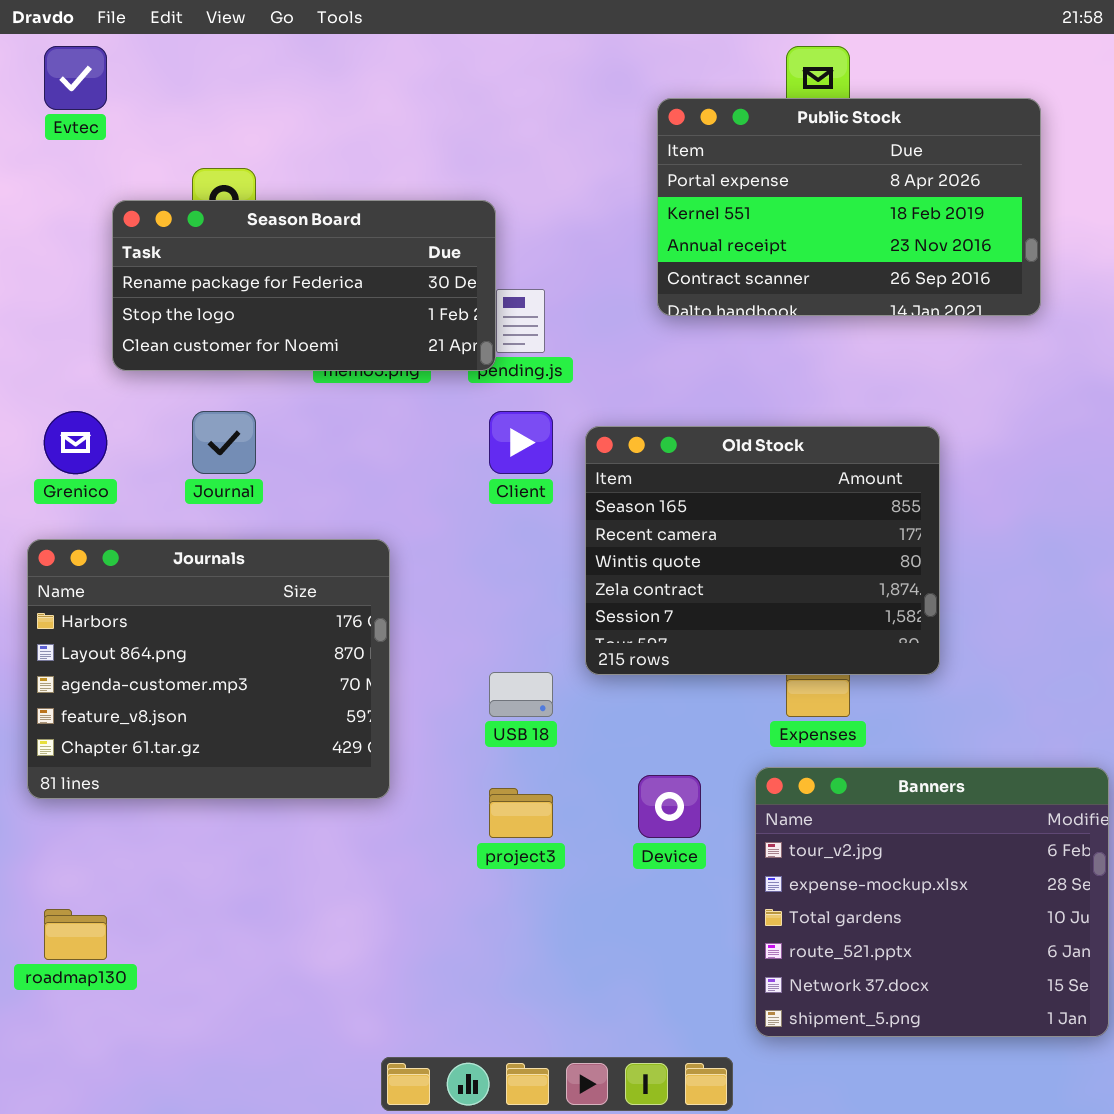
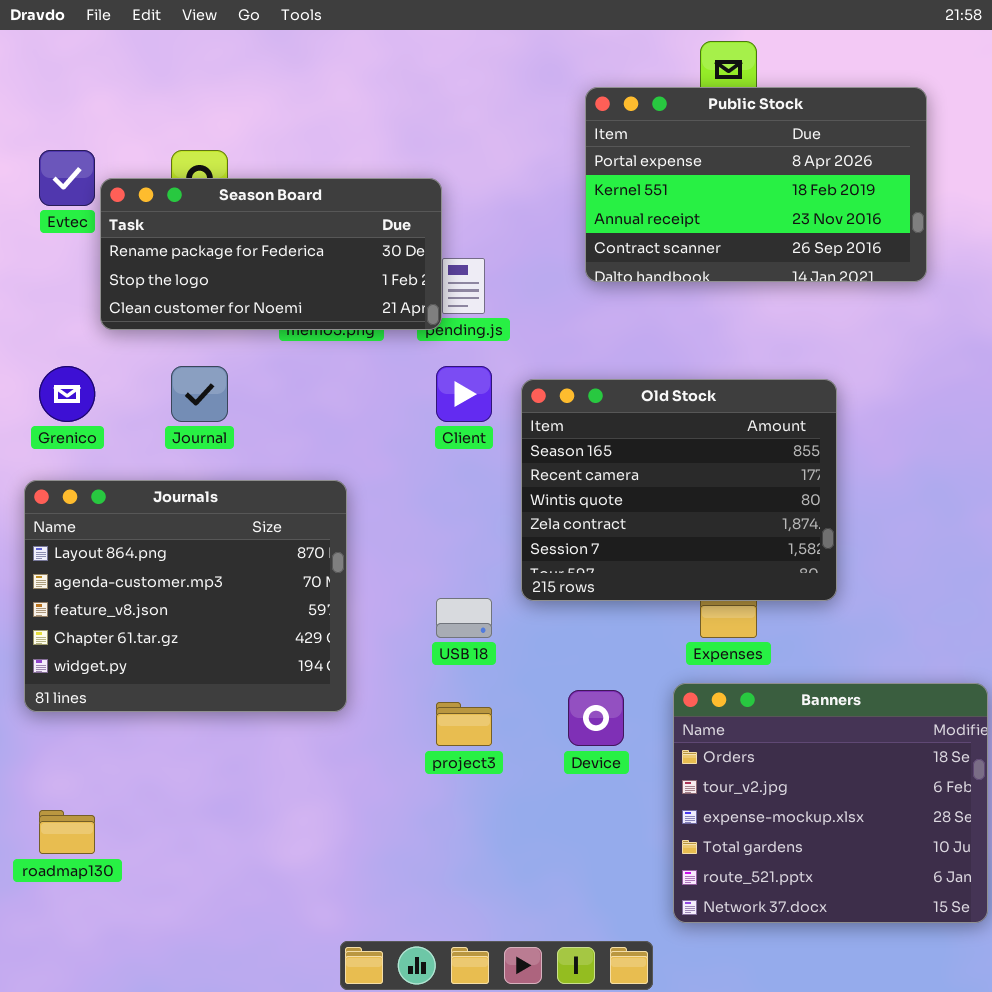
Evtec: [44,46,107,110] -> [39,150,95,206], moved
Journals: [27,539,390,799] -> [24,480,347,712], scrolled down 1 row
Banners: [755,767,1109,1037] -> [673,683,988,923], scrolled up 1 row

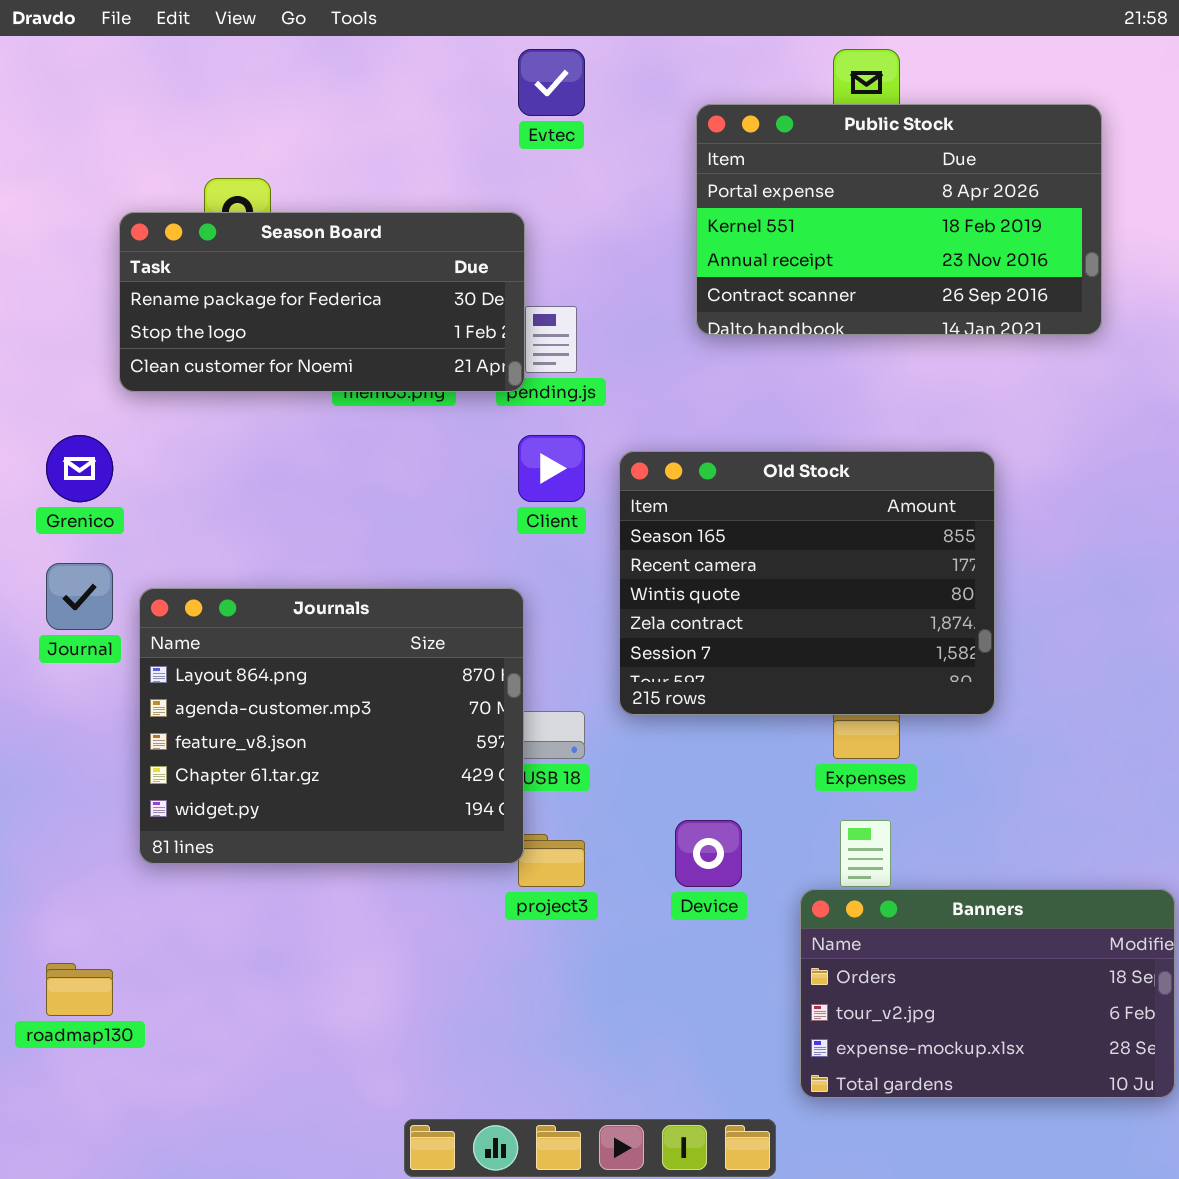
Evtec: [39,150,95,206] -> [518,49,585,116], moved
Journal: [171,366,228,422] -> [46,563,113,630], moved
Journals: [24,480,347,712] -> [139,588,524,864], moved
Banners: [673,683,988,923] -> [800,889,1175,1098], resized

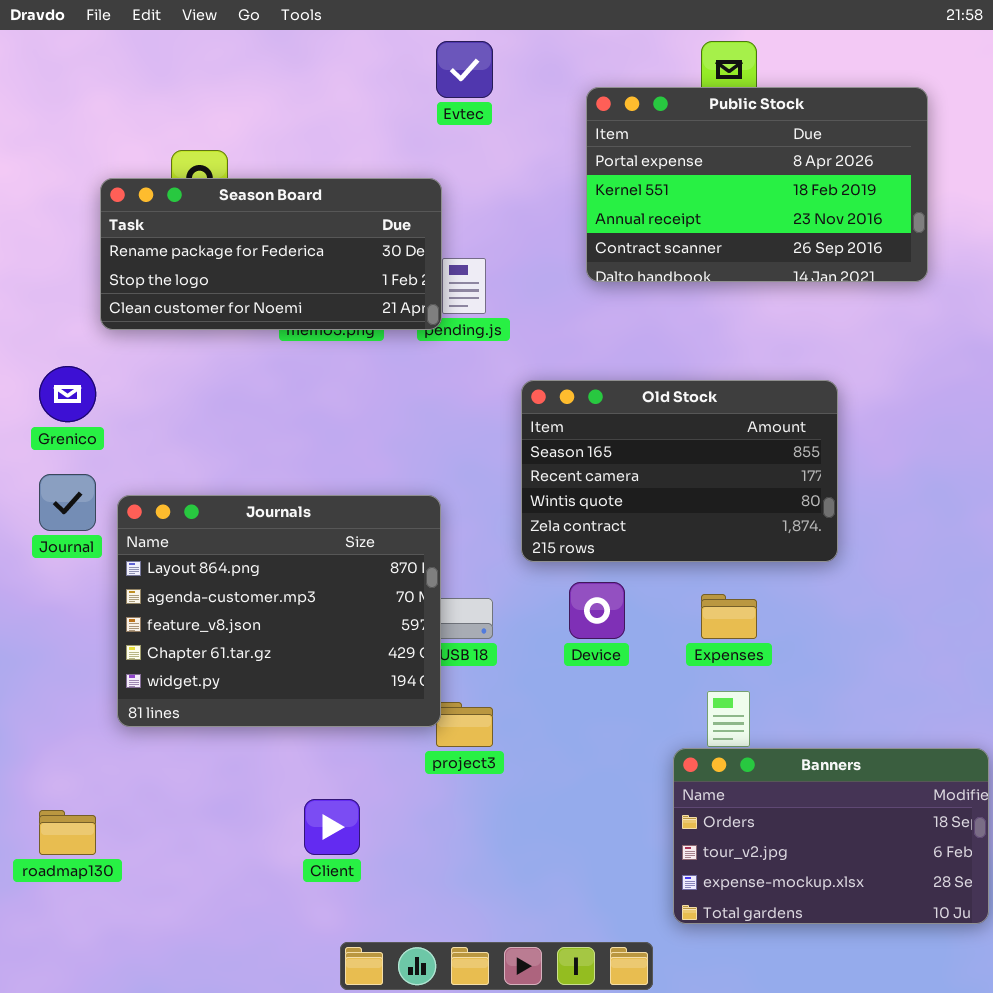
Client: [518,435,585,502] -> [304,799,360,855], moved
Old Stock: [619,451,995,715] -> [521,380,838,562], resized
Device: [675,820,742,887] -> [569,582,625,639], moved

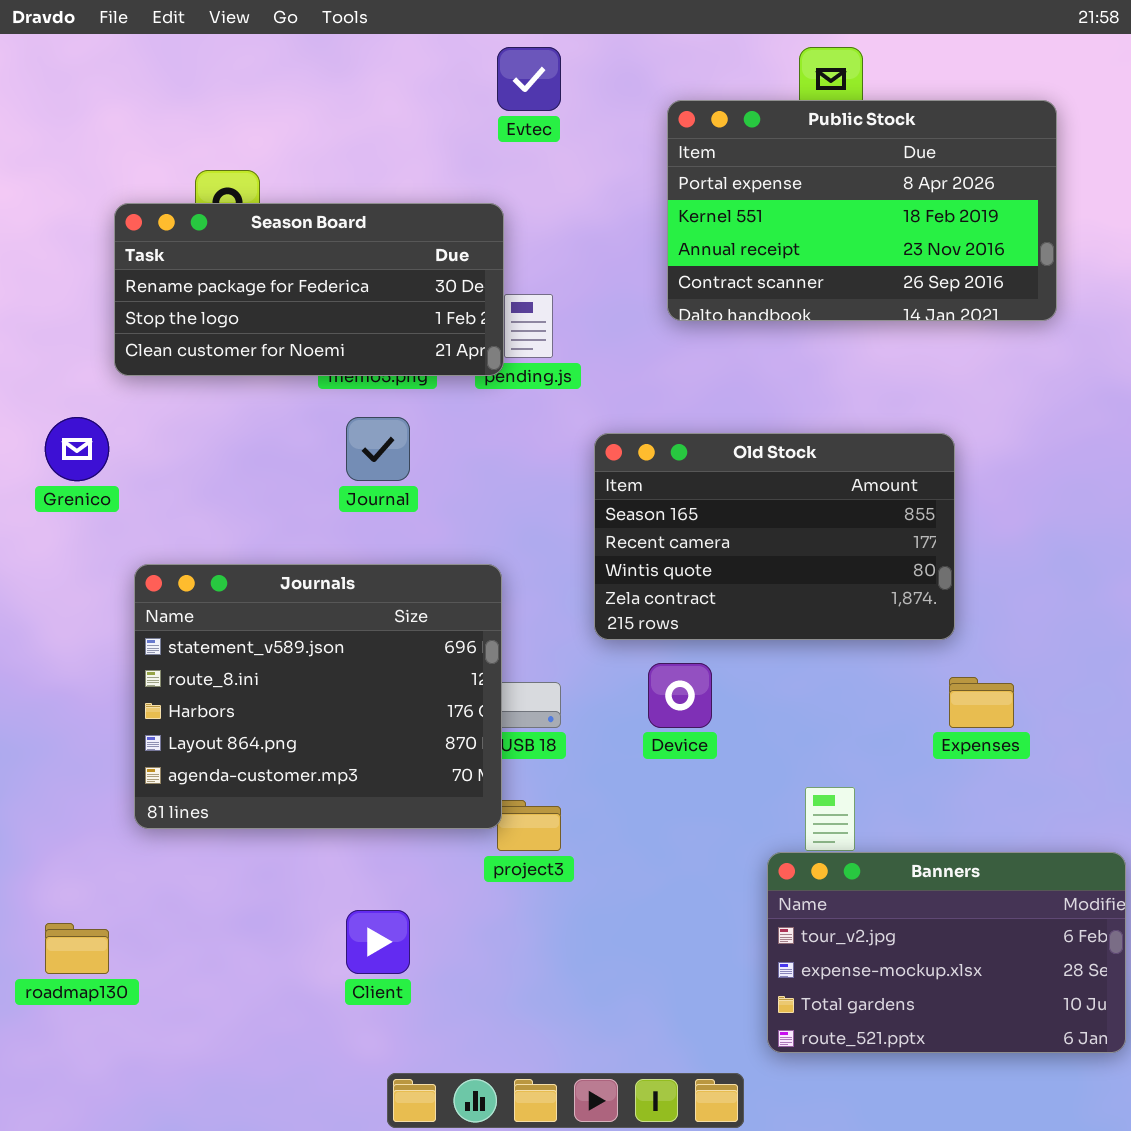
Journal: [39,474,96,531] -> [346,417,410,481], moved
Journals: [117,495,441,727] -> [134,564,502,829], scrolled up 3 rows
Expenses: [701,594,757,639] -> [949,677,1014,728], moved
Banners: [673,748,989,924] -> [767,852,1126,1053], scrolled down 1 row

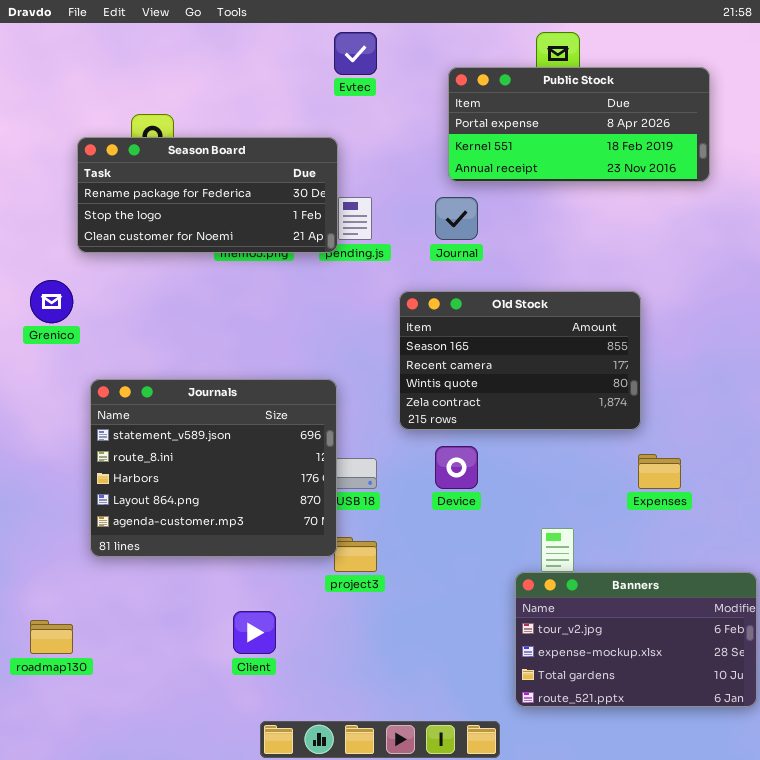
Public Stock: [667,100,1057,321] -> [448,67,710,182], resized
Journal: [346,417,410,481] -> [435,197,478,240], moved

